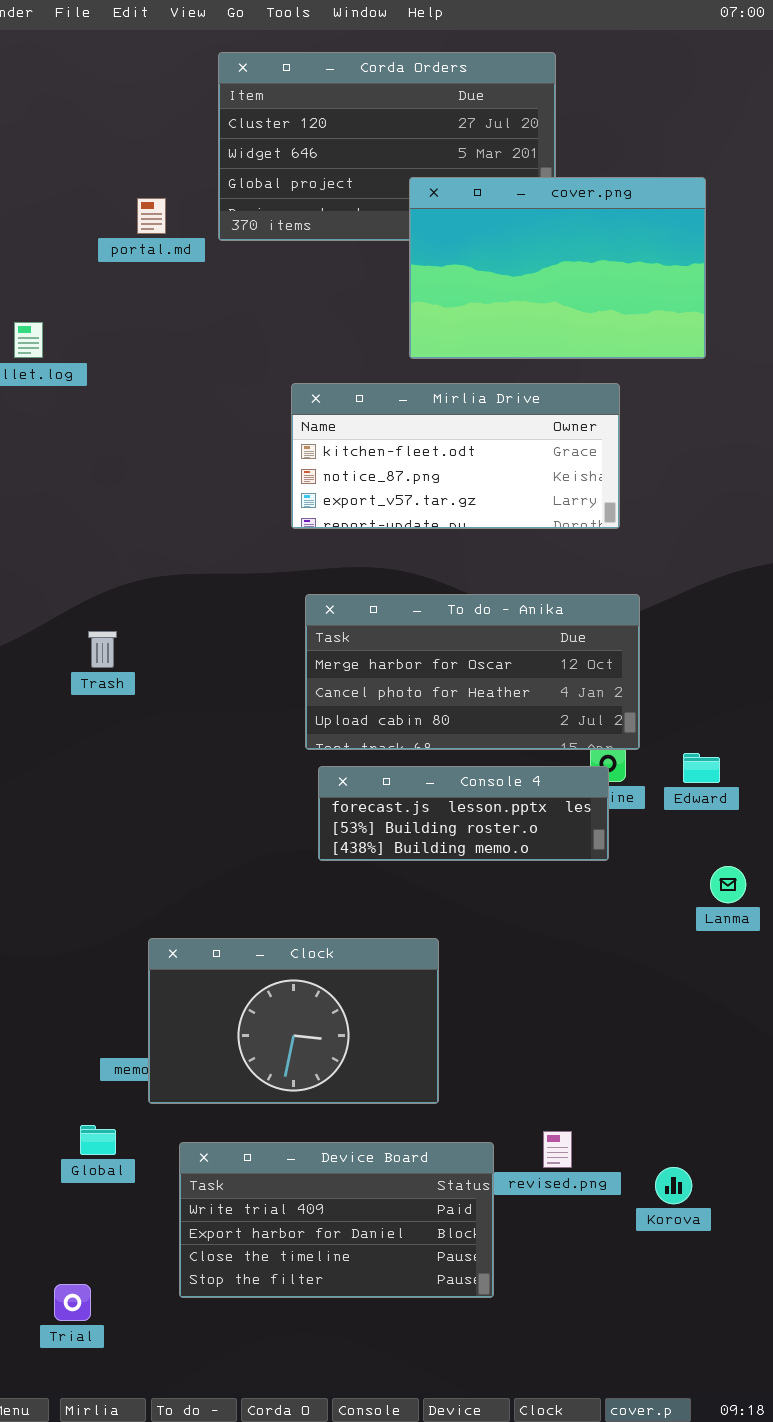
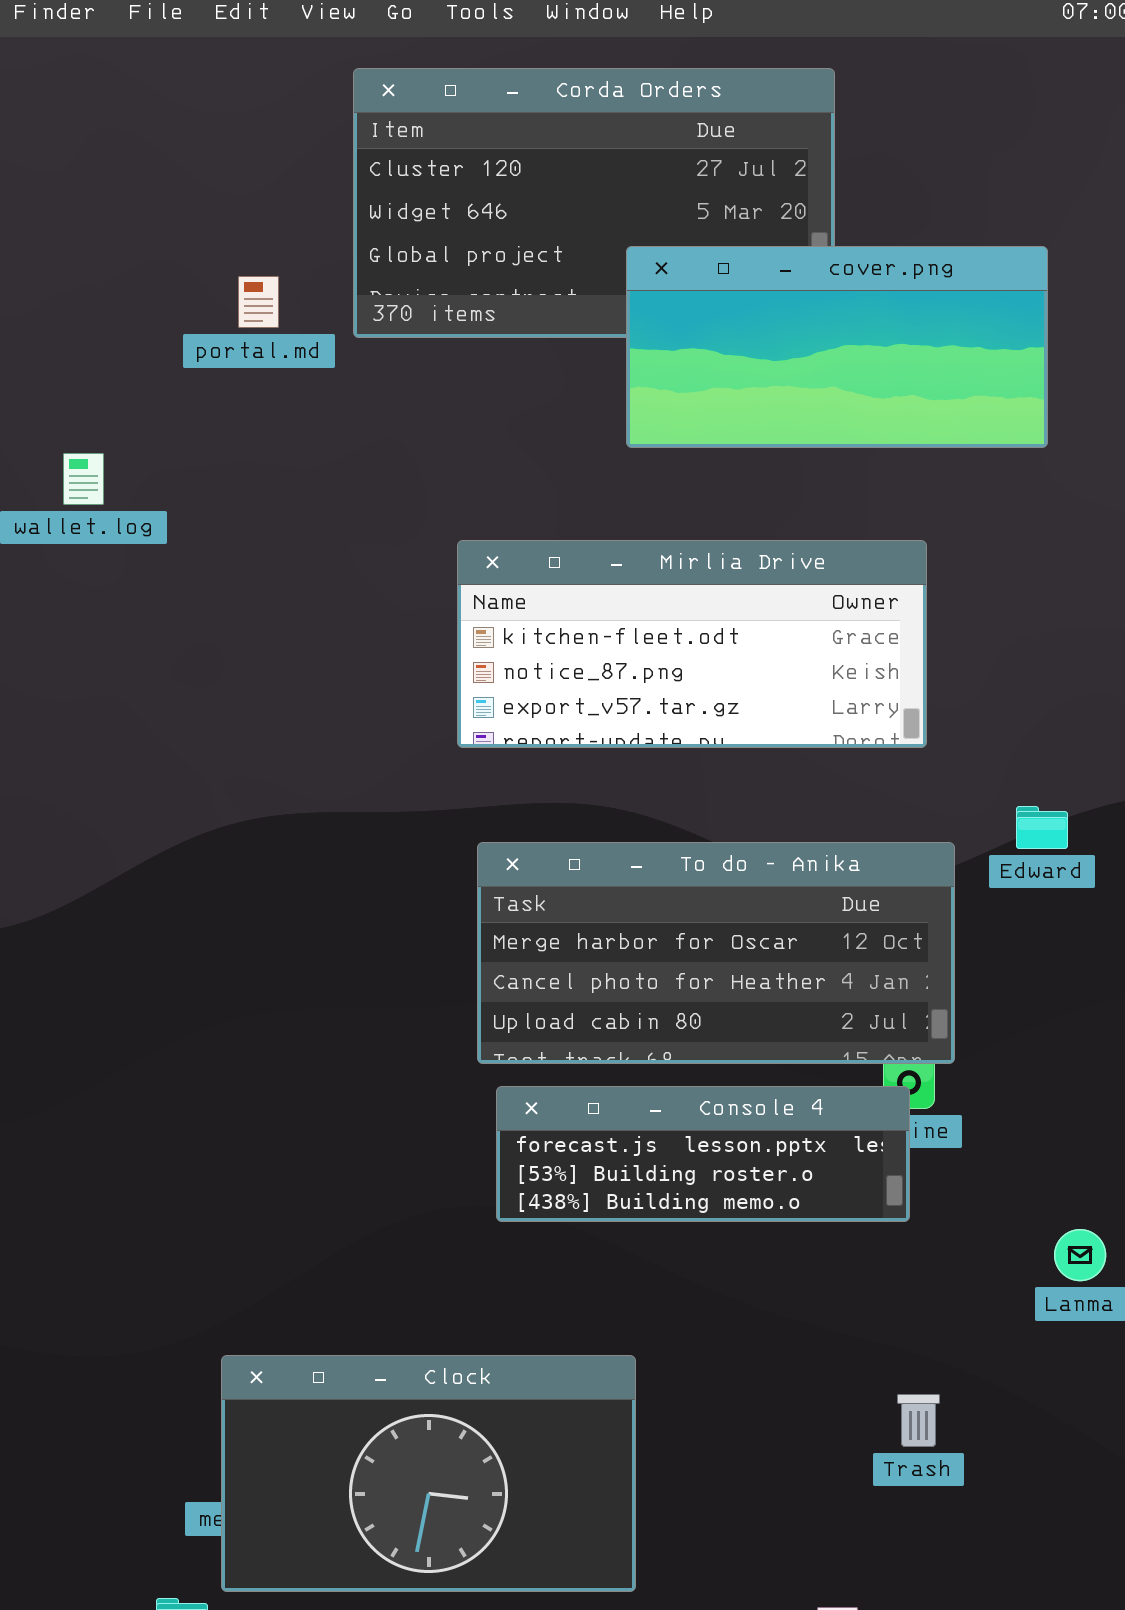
cover.png: [409,177,706,359] -> [626,246,1048,448], resized
Trash: [88,631,117,668] -> [897,1394,940,1447], moved
Edward: [683,753,720,783] -> [1016,806,1068,849], moved
Clock: [148,938,439,1104] -> [221,1355,636,1592], moved

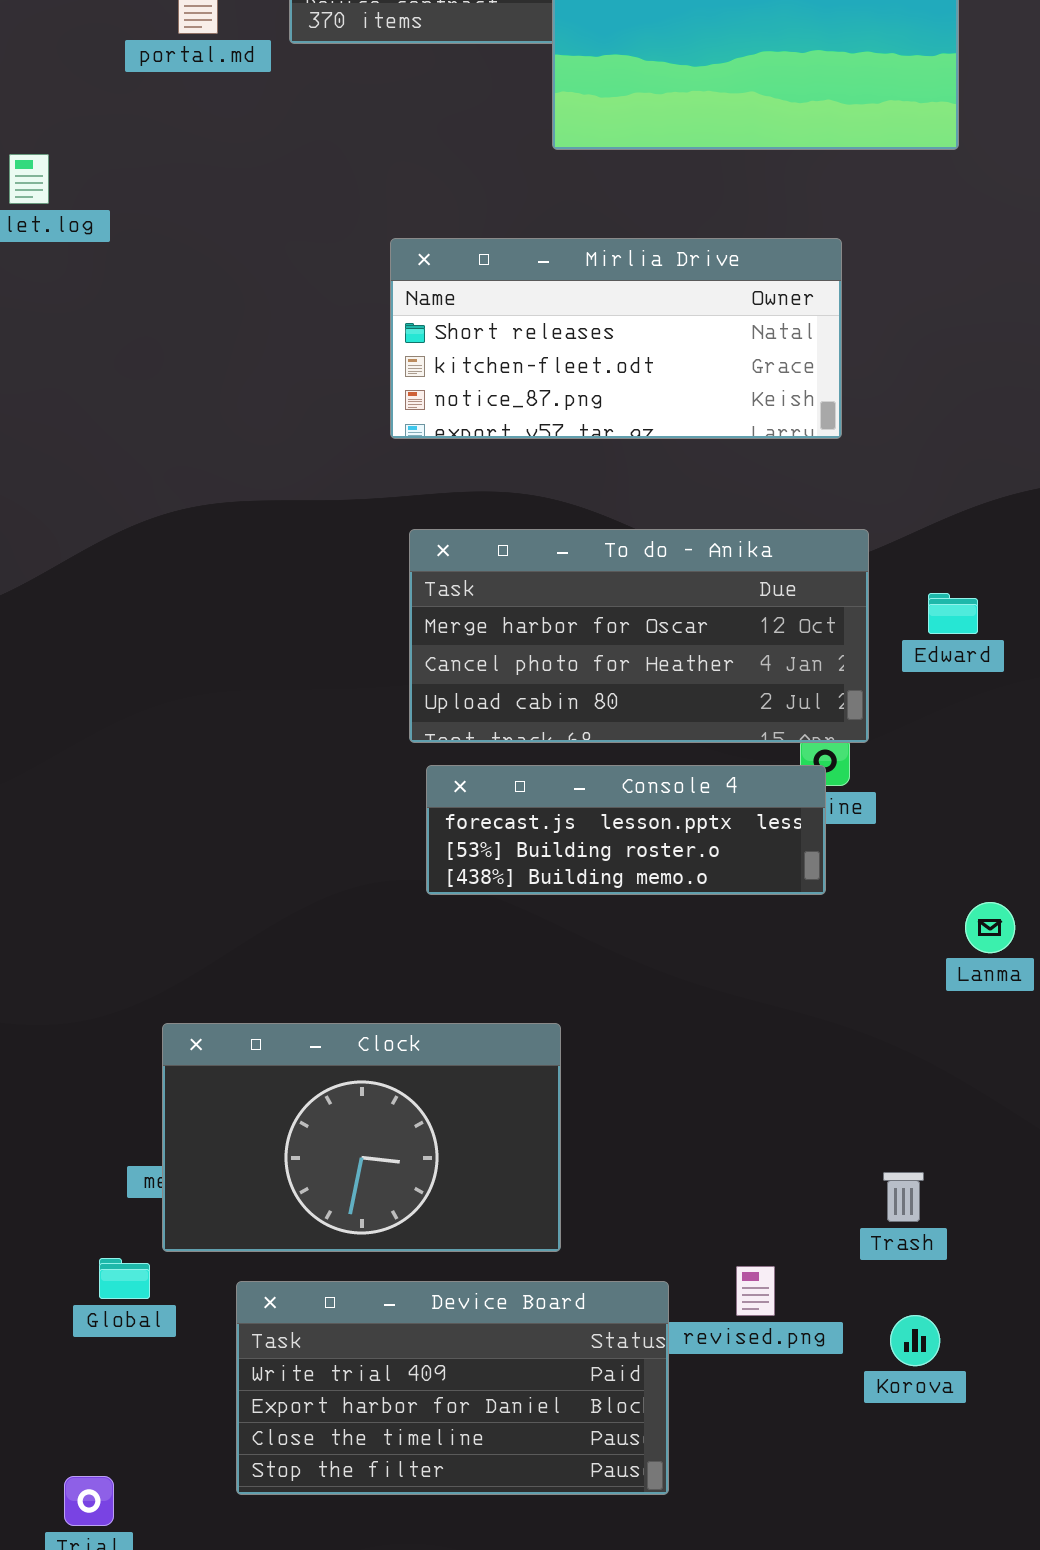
Mirlia Drive: [457,540,927,748] -> [390,238,842,439], scrolled up 1 row
Edward: [1016,806,1068,849] -> [928,593,978,634], moved
Trash: [897,1394,940,1447] -> [883,1172,924,1222], moved

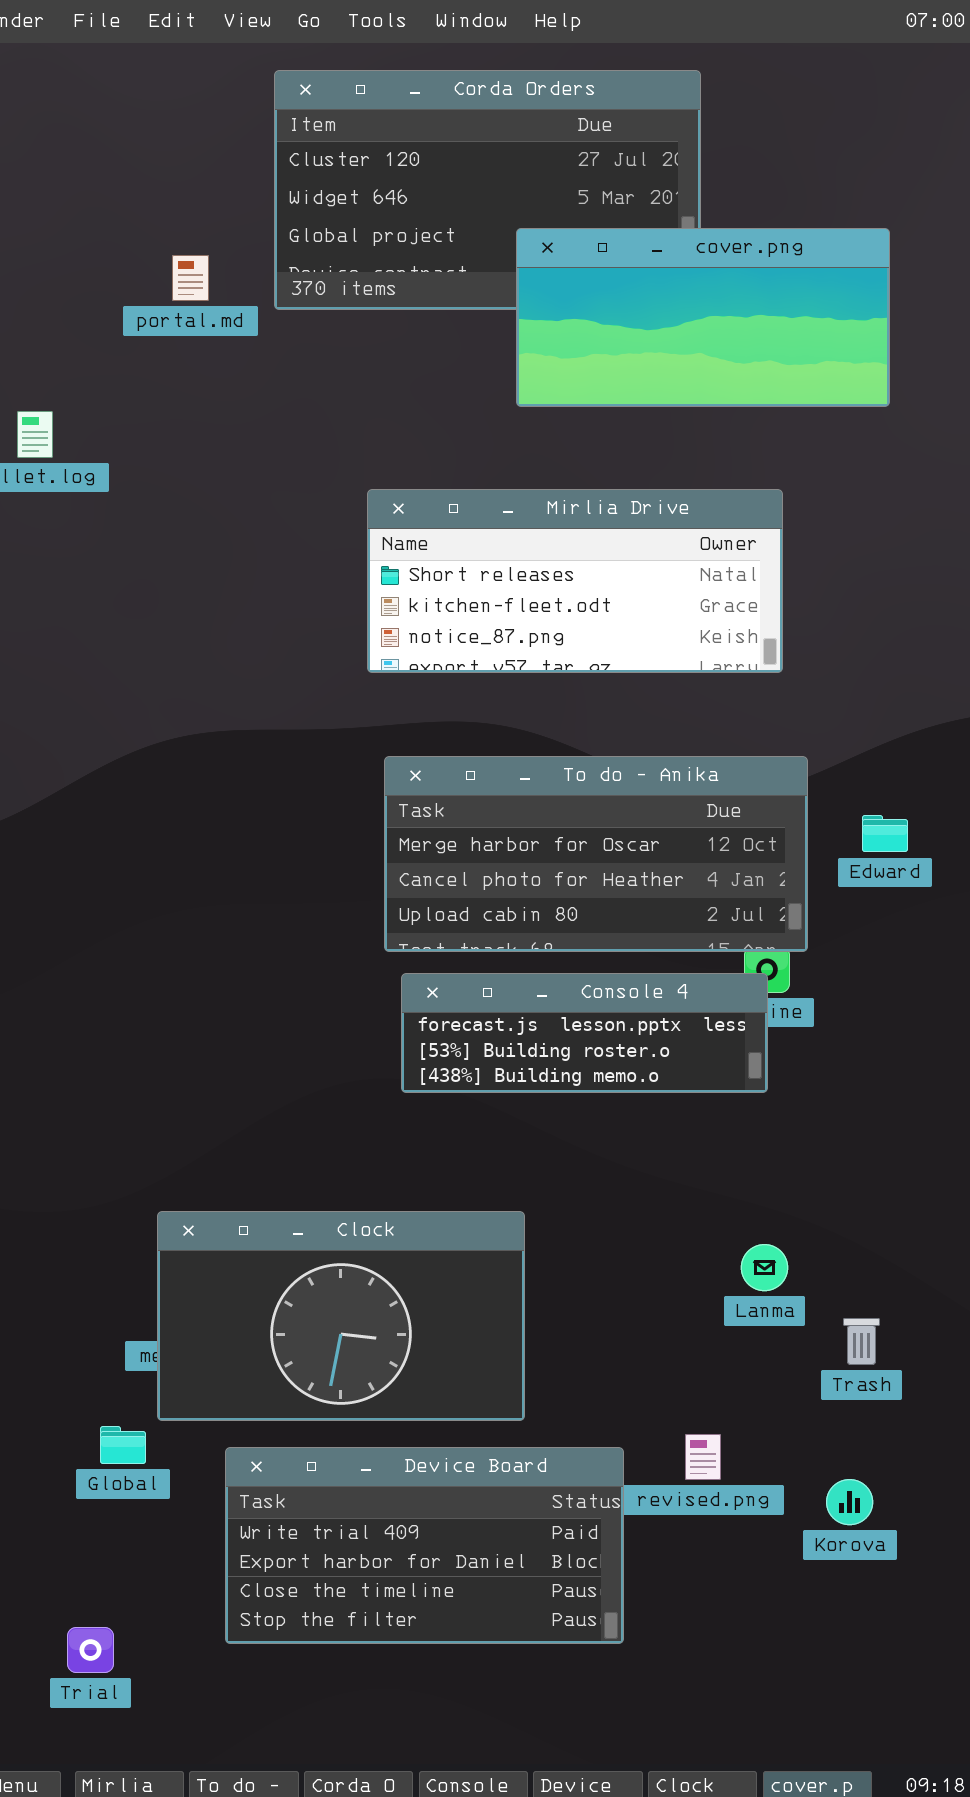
Lanma: [965,902,1015,953] -> [741,1244,788,1291], moved
Trash: [883,1172,924,1222] -> [843,1318,880,1365], moved

